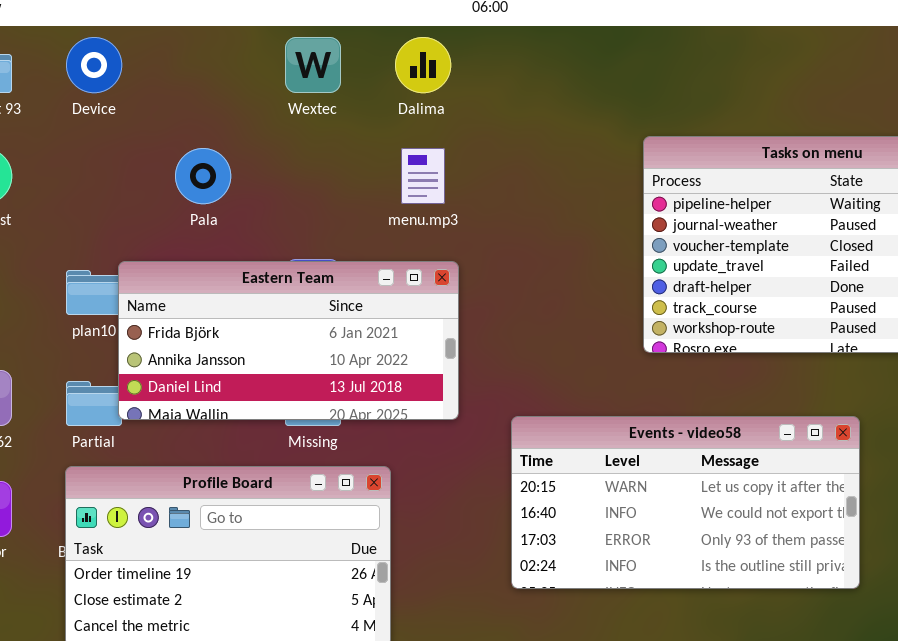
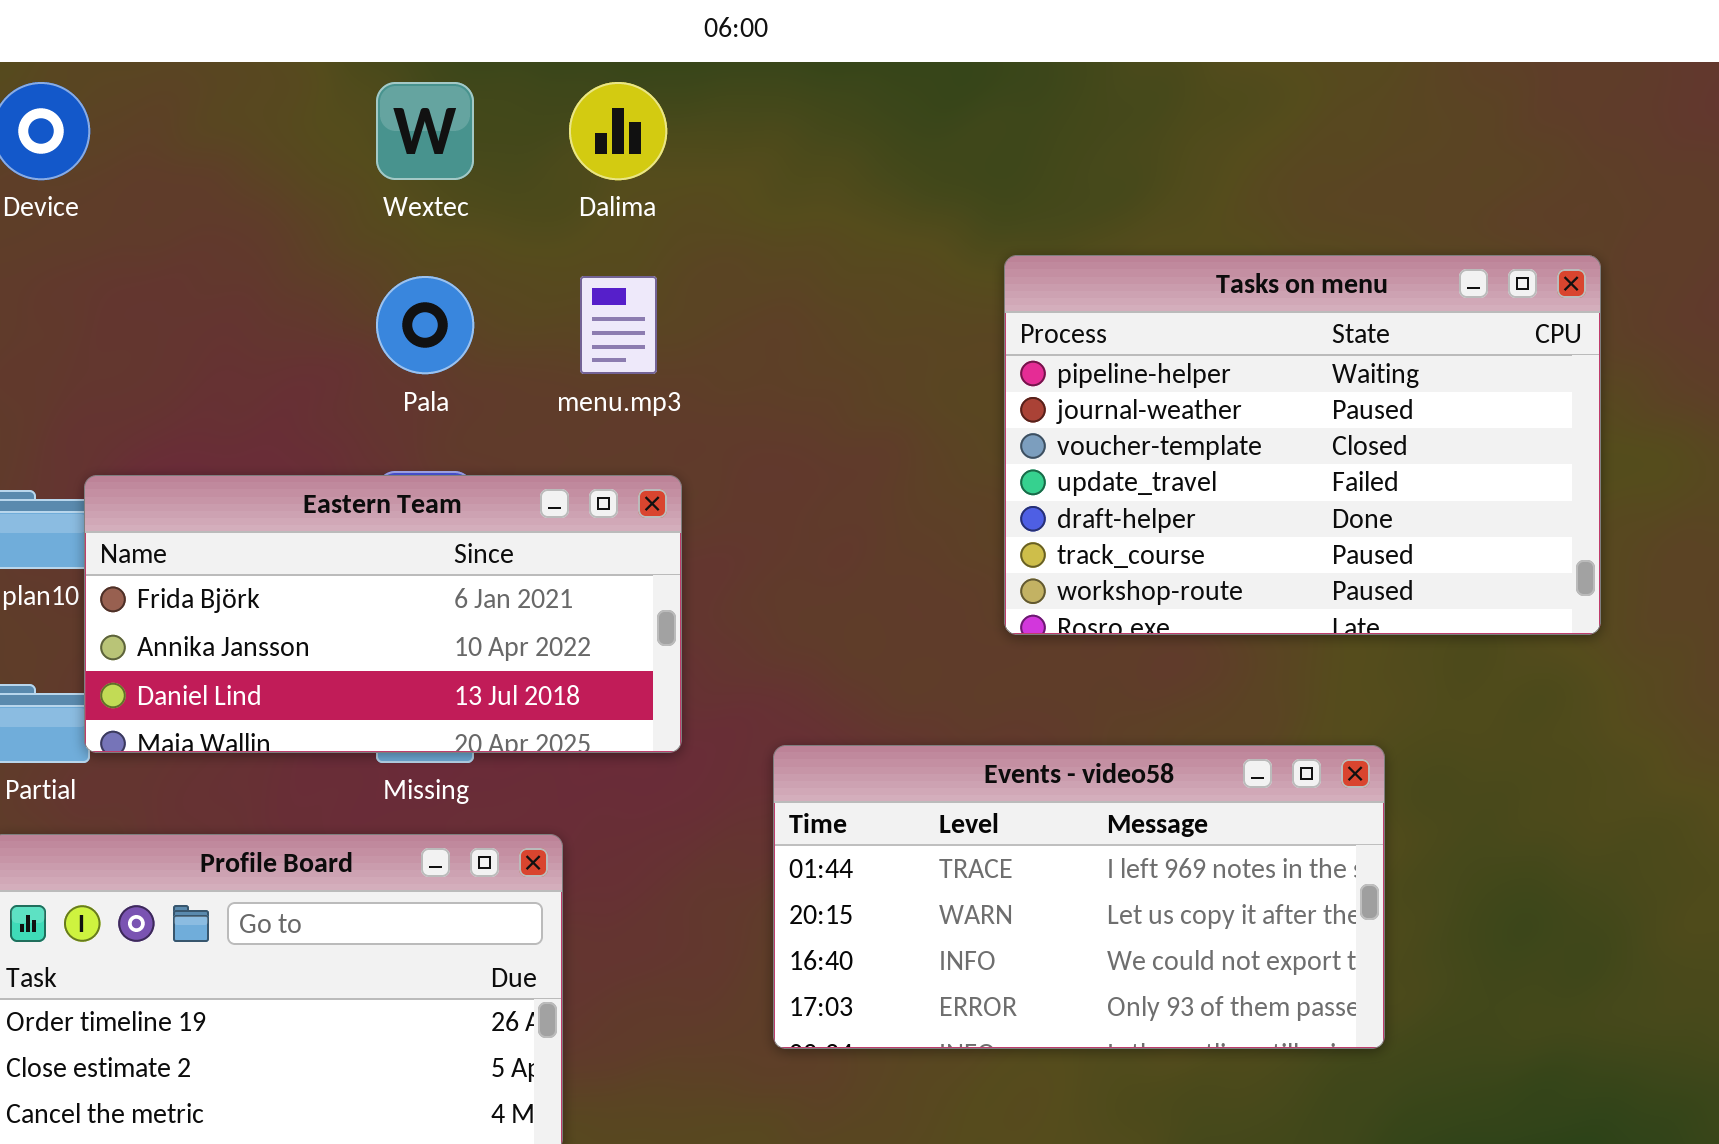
Pala: [175,148,231,204] -> [376,276,474,374], moved
Events - video58: [511,416,860,589] -> [773,745,1385,1049], scrolled up 1 row

